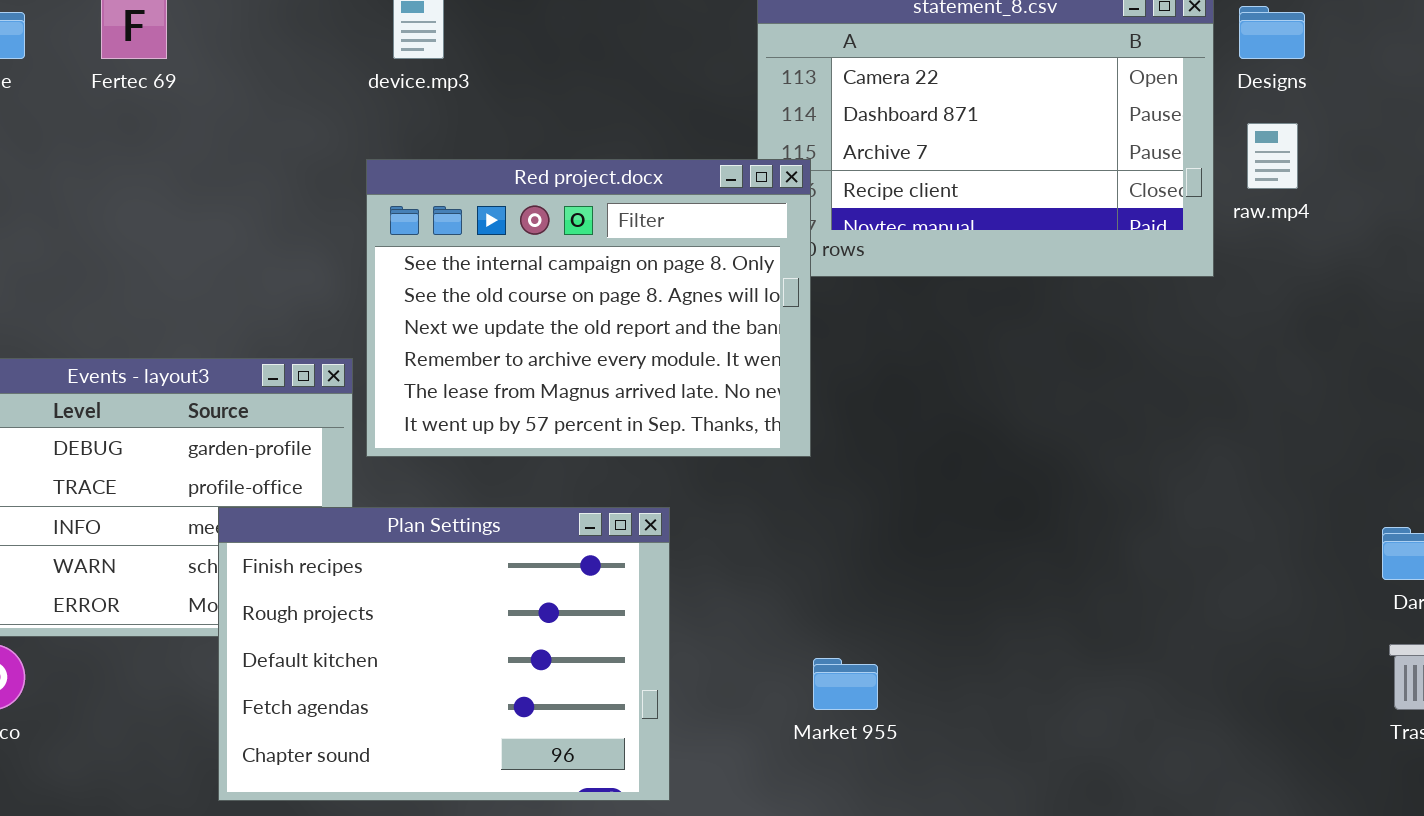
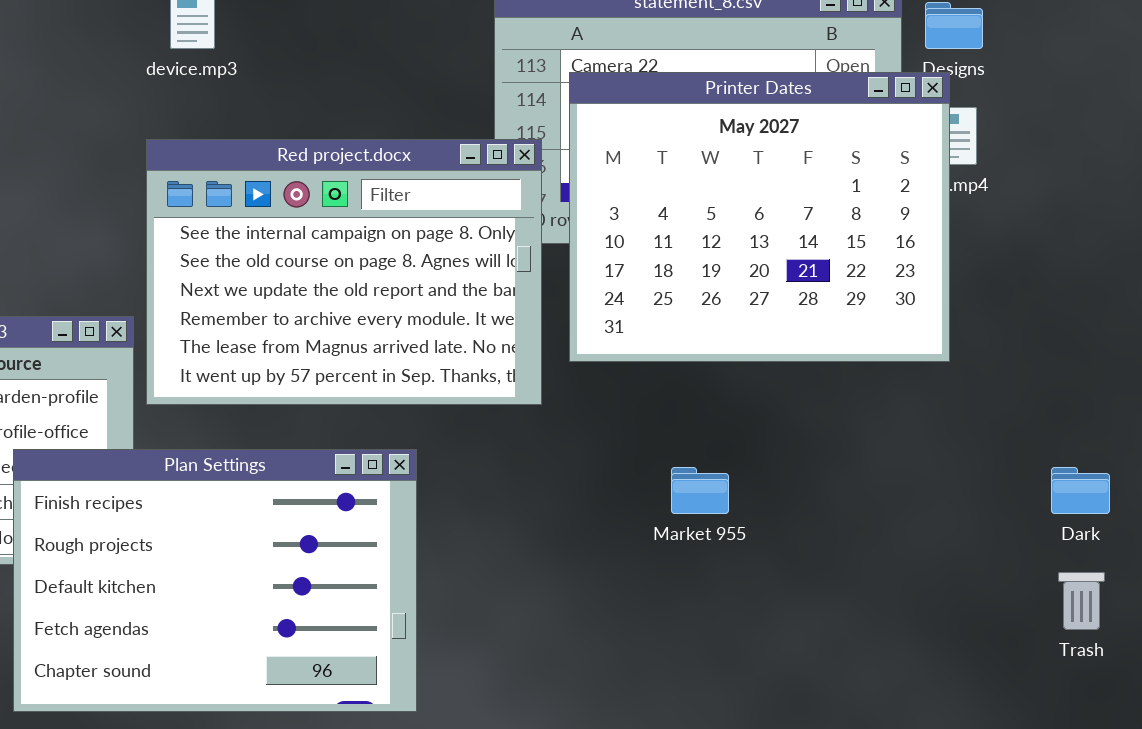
Printer Dates: none -> [569,72,950,362], opened
Market 955: [813,658,878,710] -> [671,467,729,514], moved

